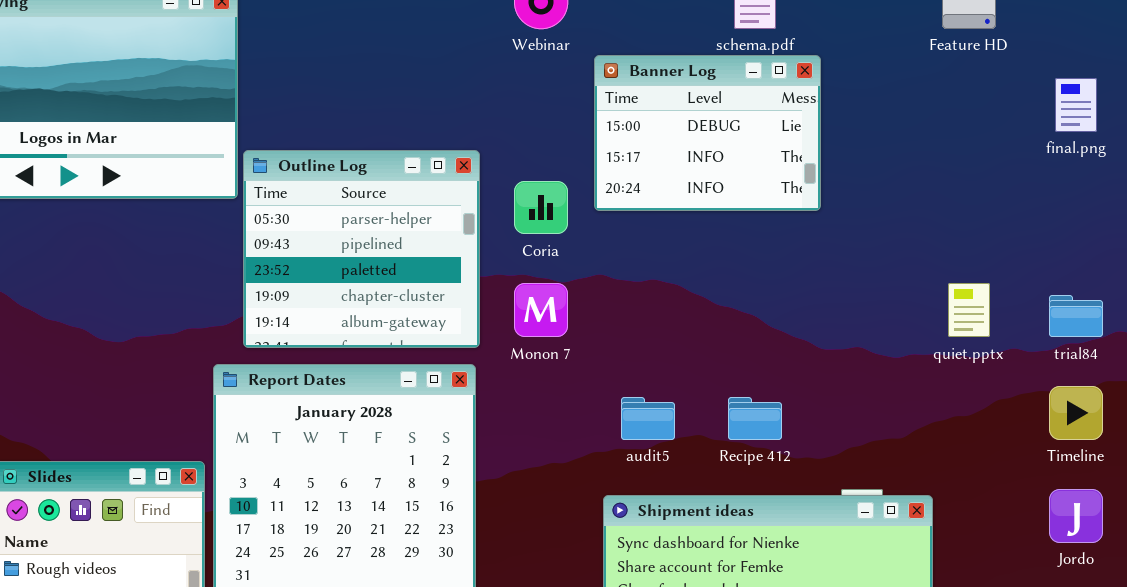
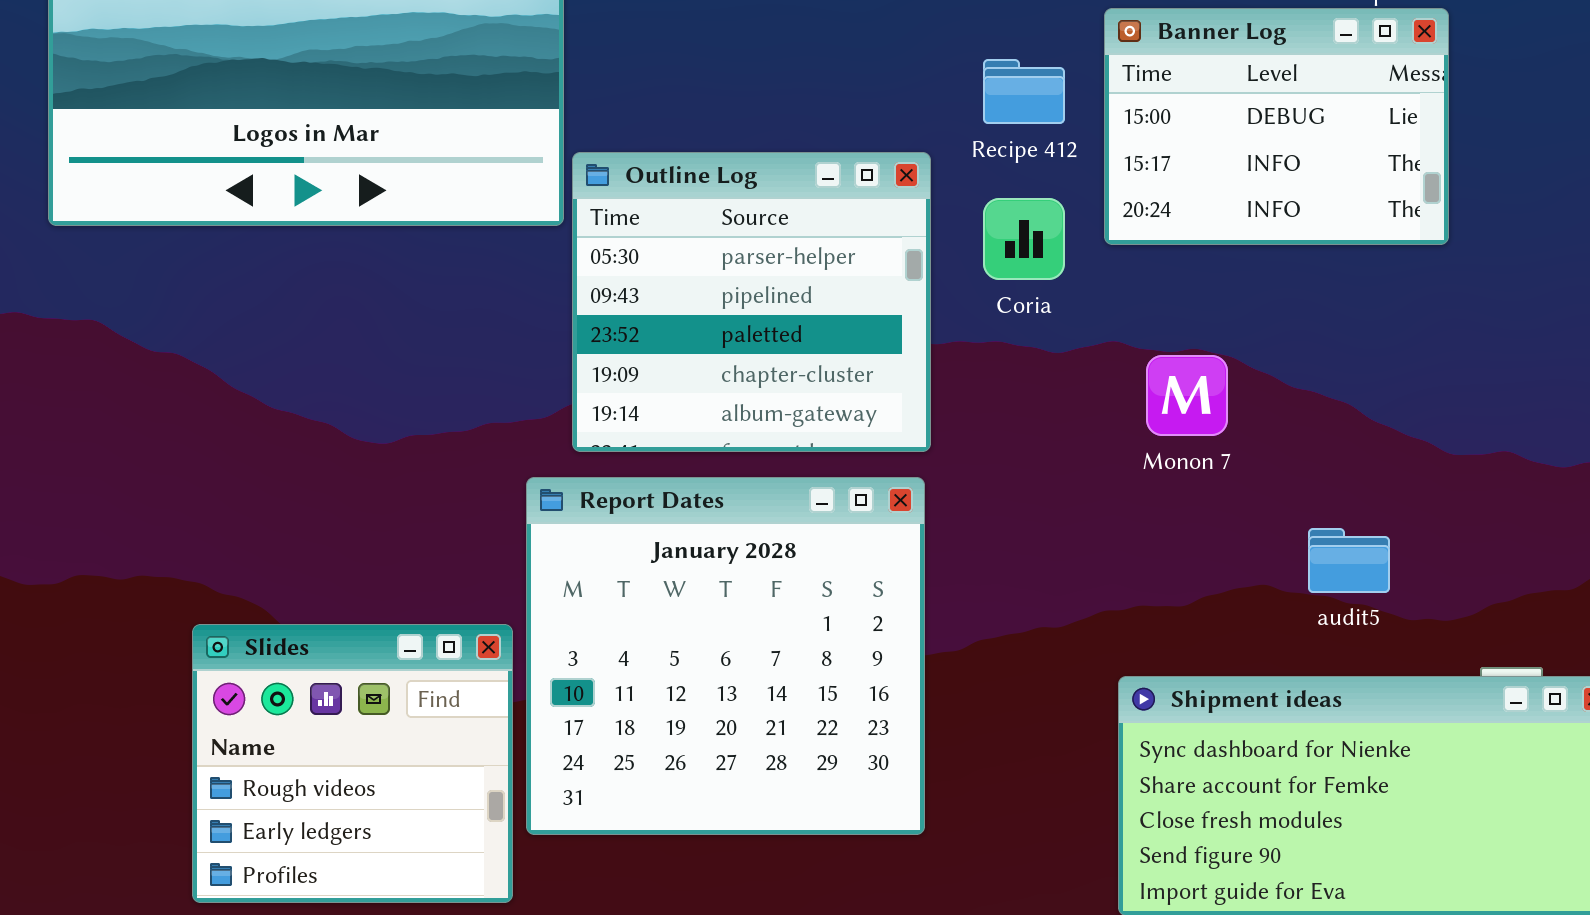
Monon 7: [514,283,568,337] -> [1146,355,1228,436], moved
audit5: [621,397,675,440] -> [1308,528,1390,593], moved
Recipe 412: [728,397,782,440] -> [983,59,1065,124], moved

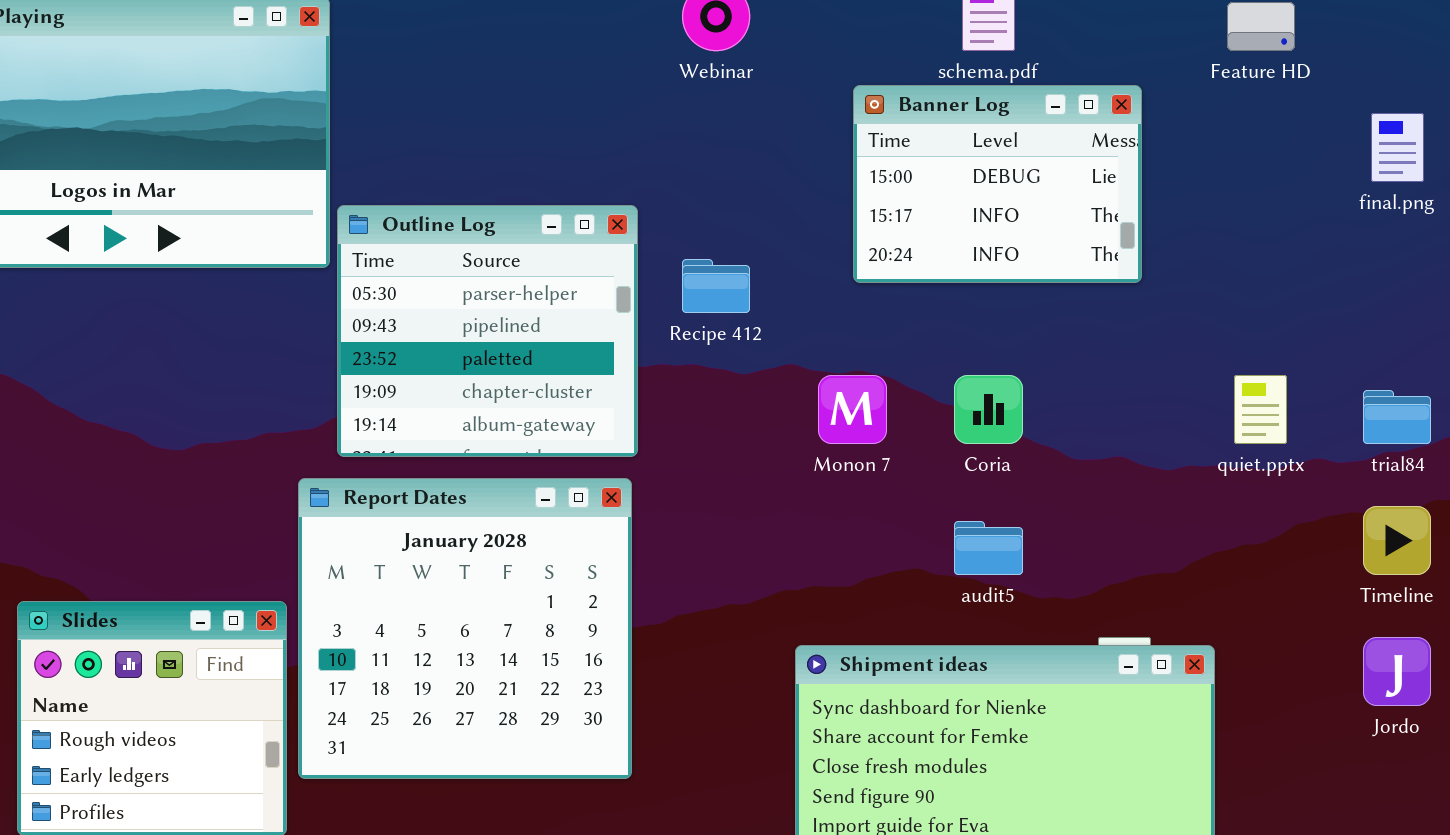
Banner Log: [1104,8,1449,245] -> [853,85,1142,283], moved
Recipe 412: [983,59,1065,124] -> [682,259,750,313], moved
Coria: [983,198,1065,280] -> [954,375,1023,444], moved

